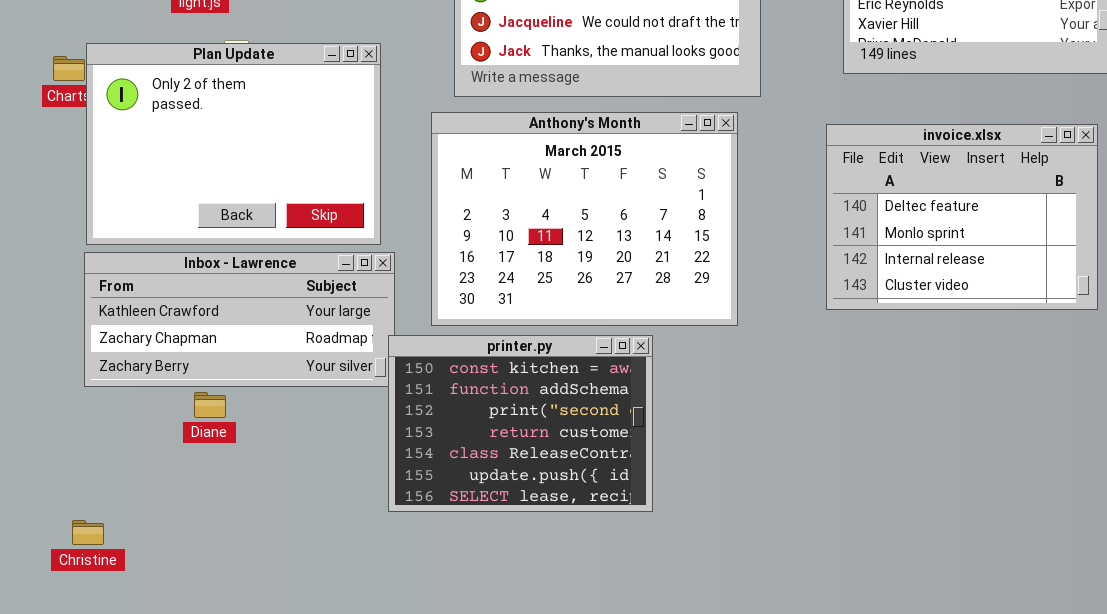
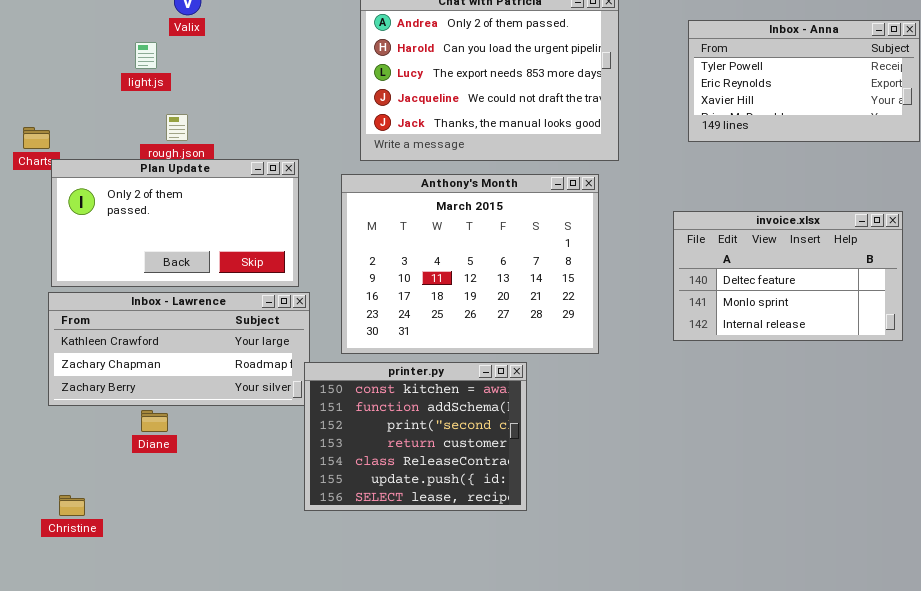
Plan Update: [86,43,381,245] -> [51,159,299,287], resized
invoice.xlsx: [826,124,1098,310] -> [673,211,903,341], resized
Christine: [72,520,104,545] -> [59,495,85,516], moved

